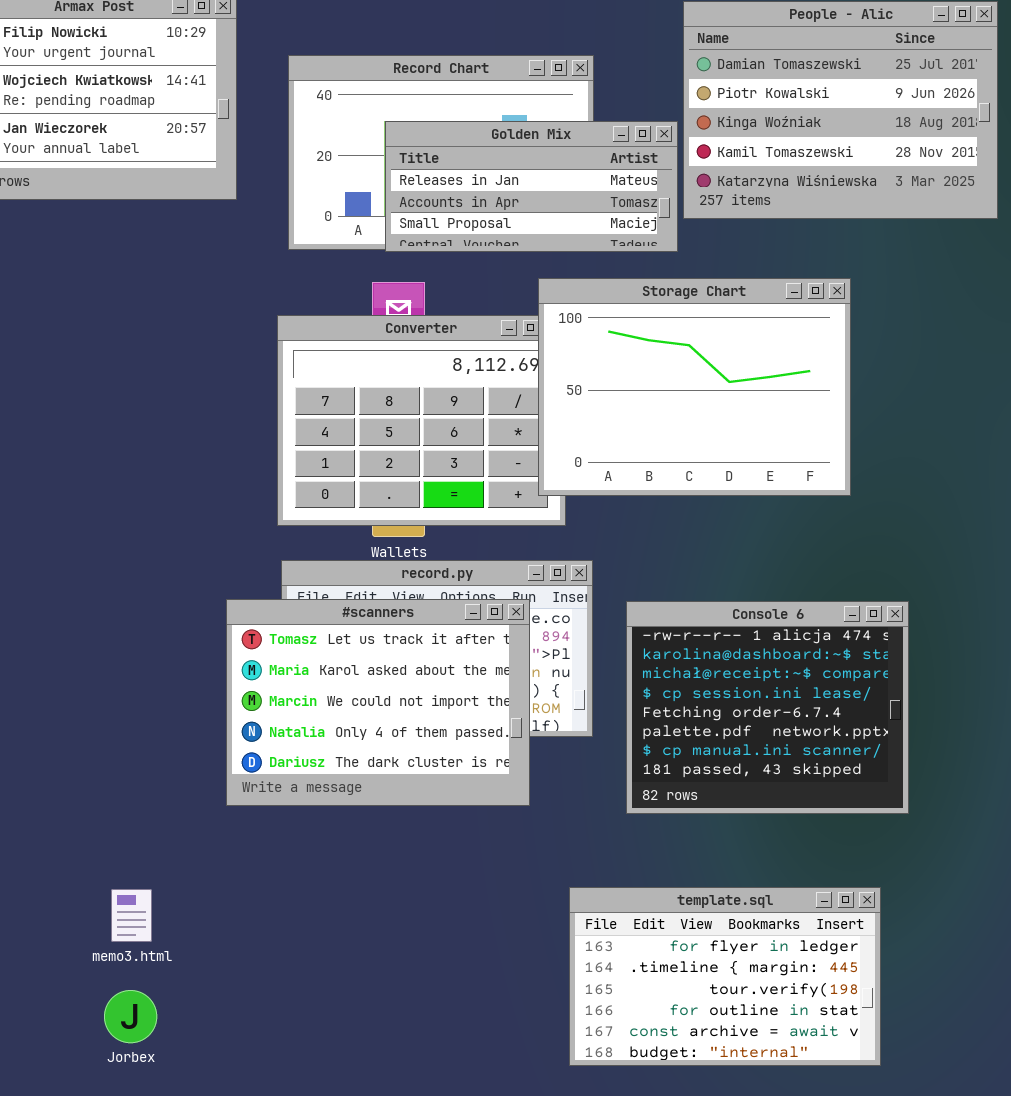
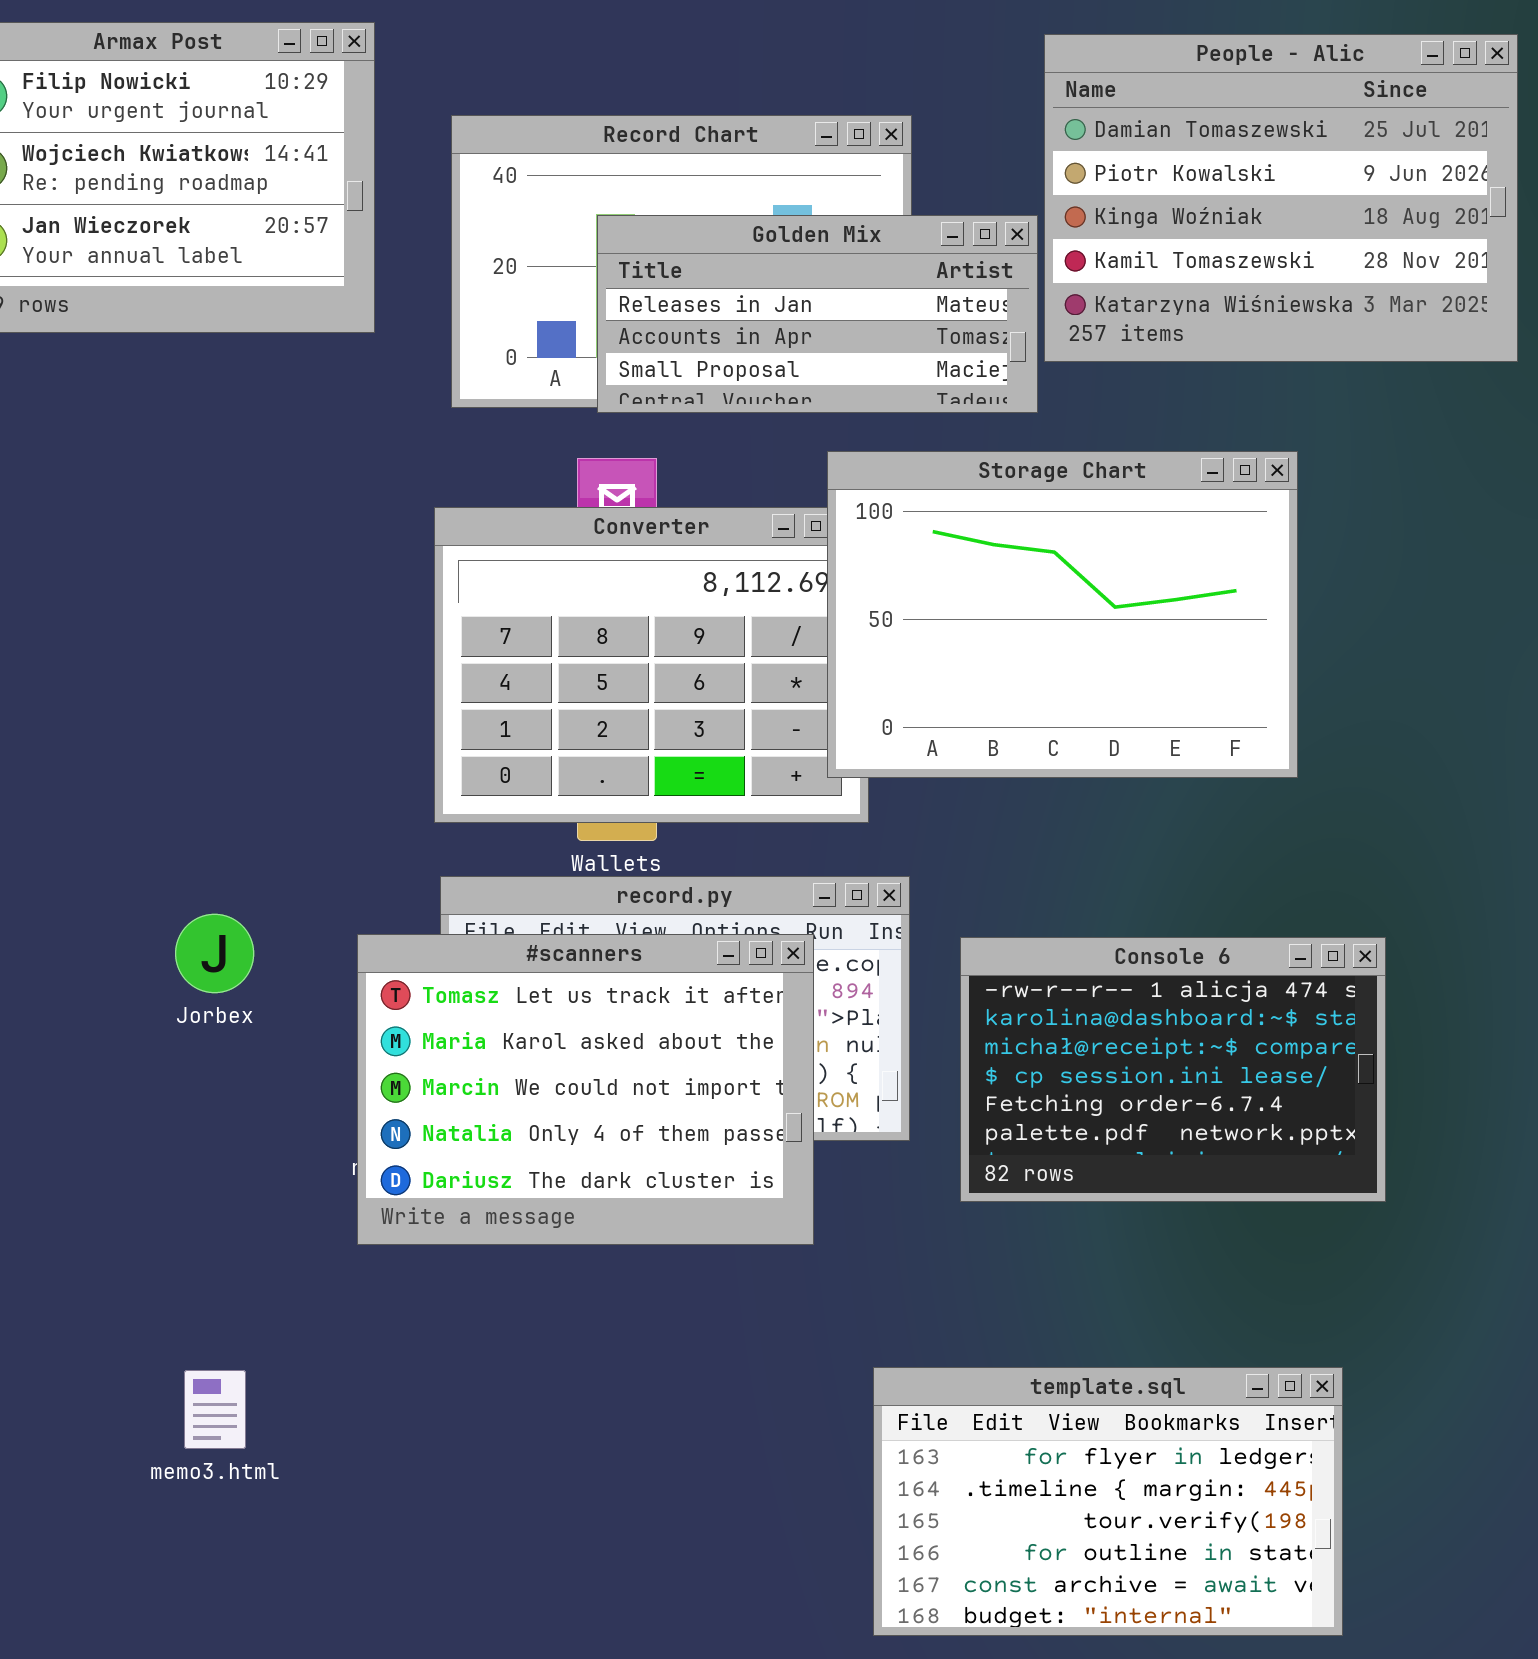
Console 6: [626,601,909,814] -> [960,937,1386,1202], resized
Jorbex: [104,990,157,1043] -> [175,914,254,993], moved

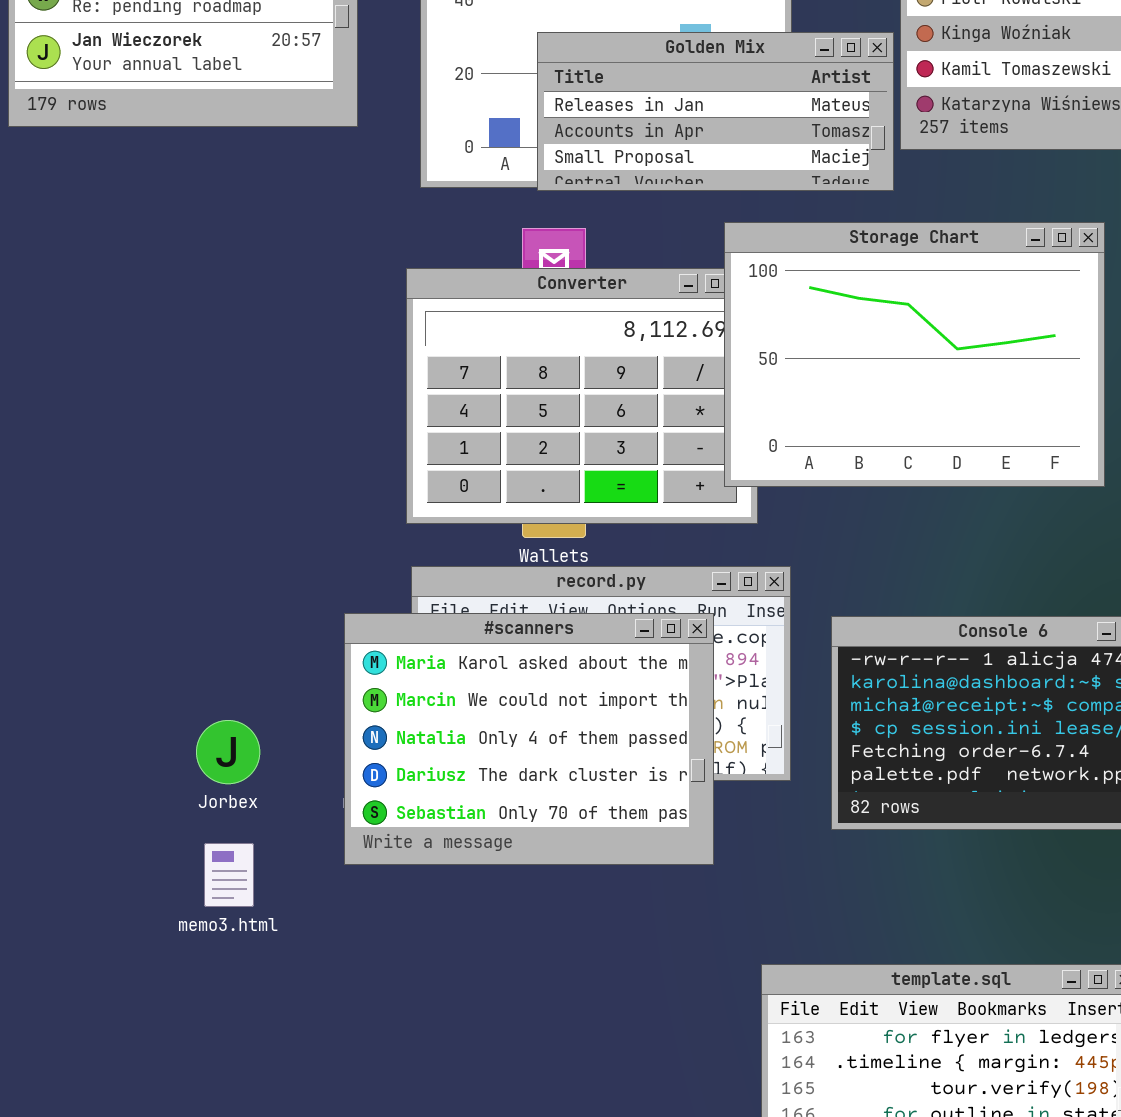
Jorbex: [175,914,254,993] -> [196,720,260,784], moved
#scanners: [357,934,814,1245] -> [344,613,714,865], scrolled down 1 row
memo3.html: [184,1370,246,1449] -> [204,843,254,907], moved

